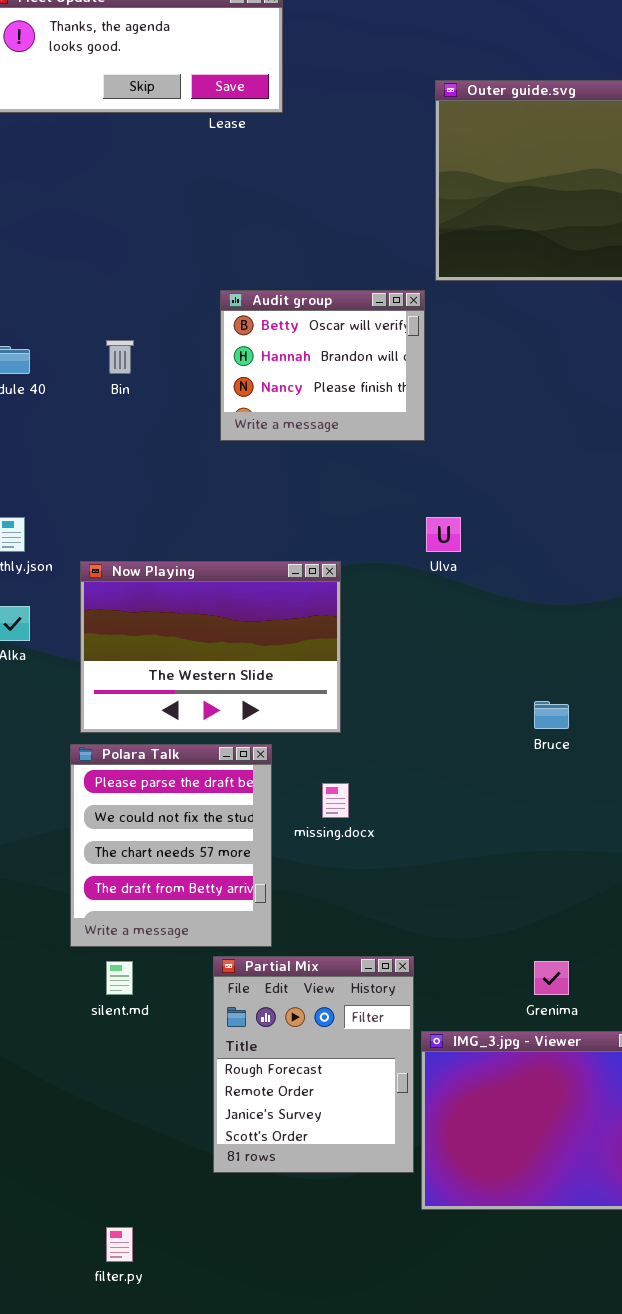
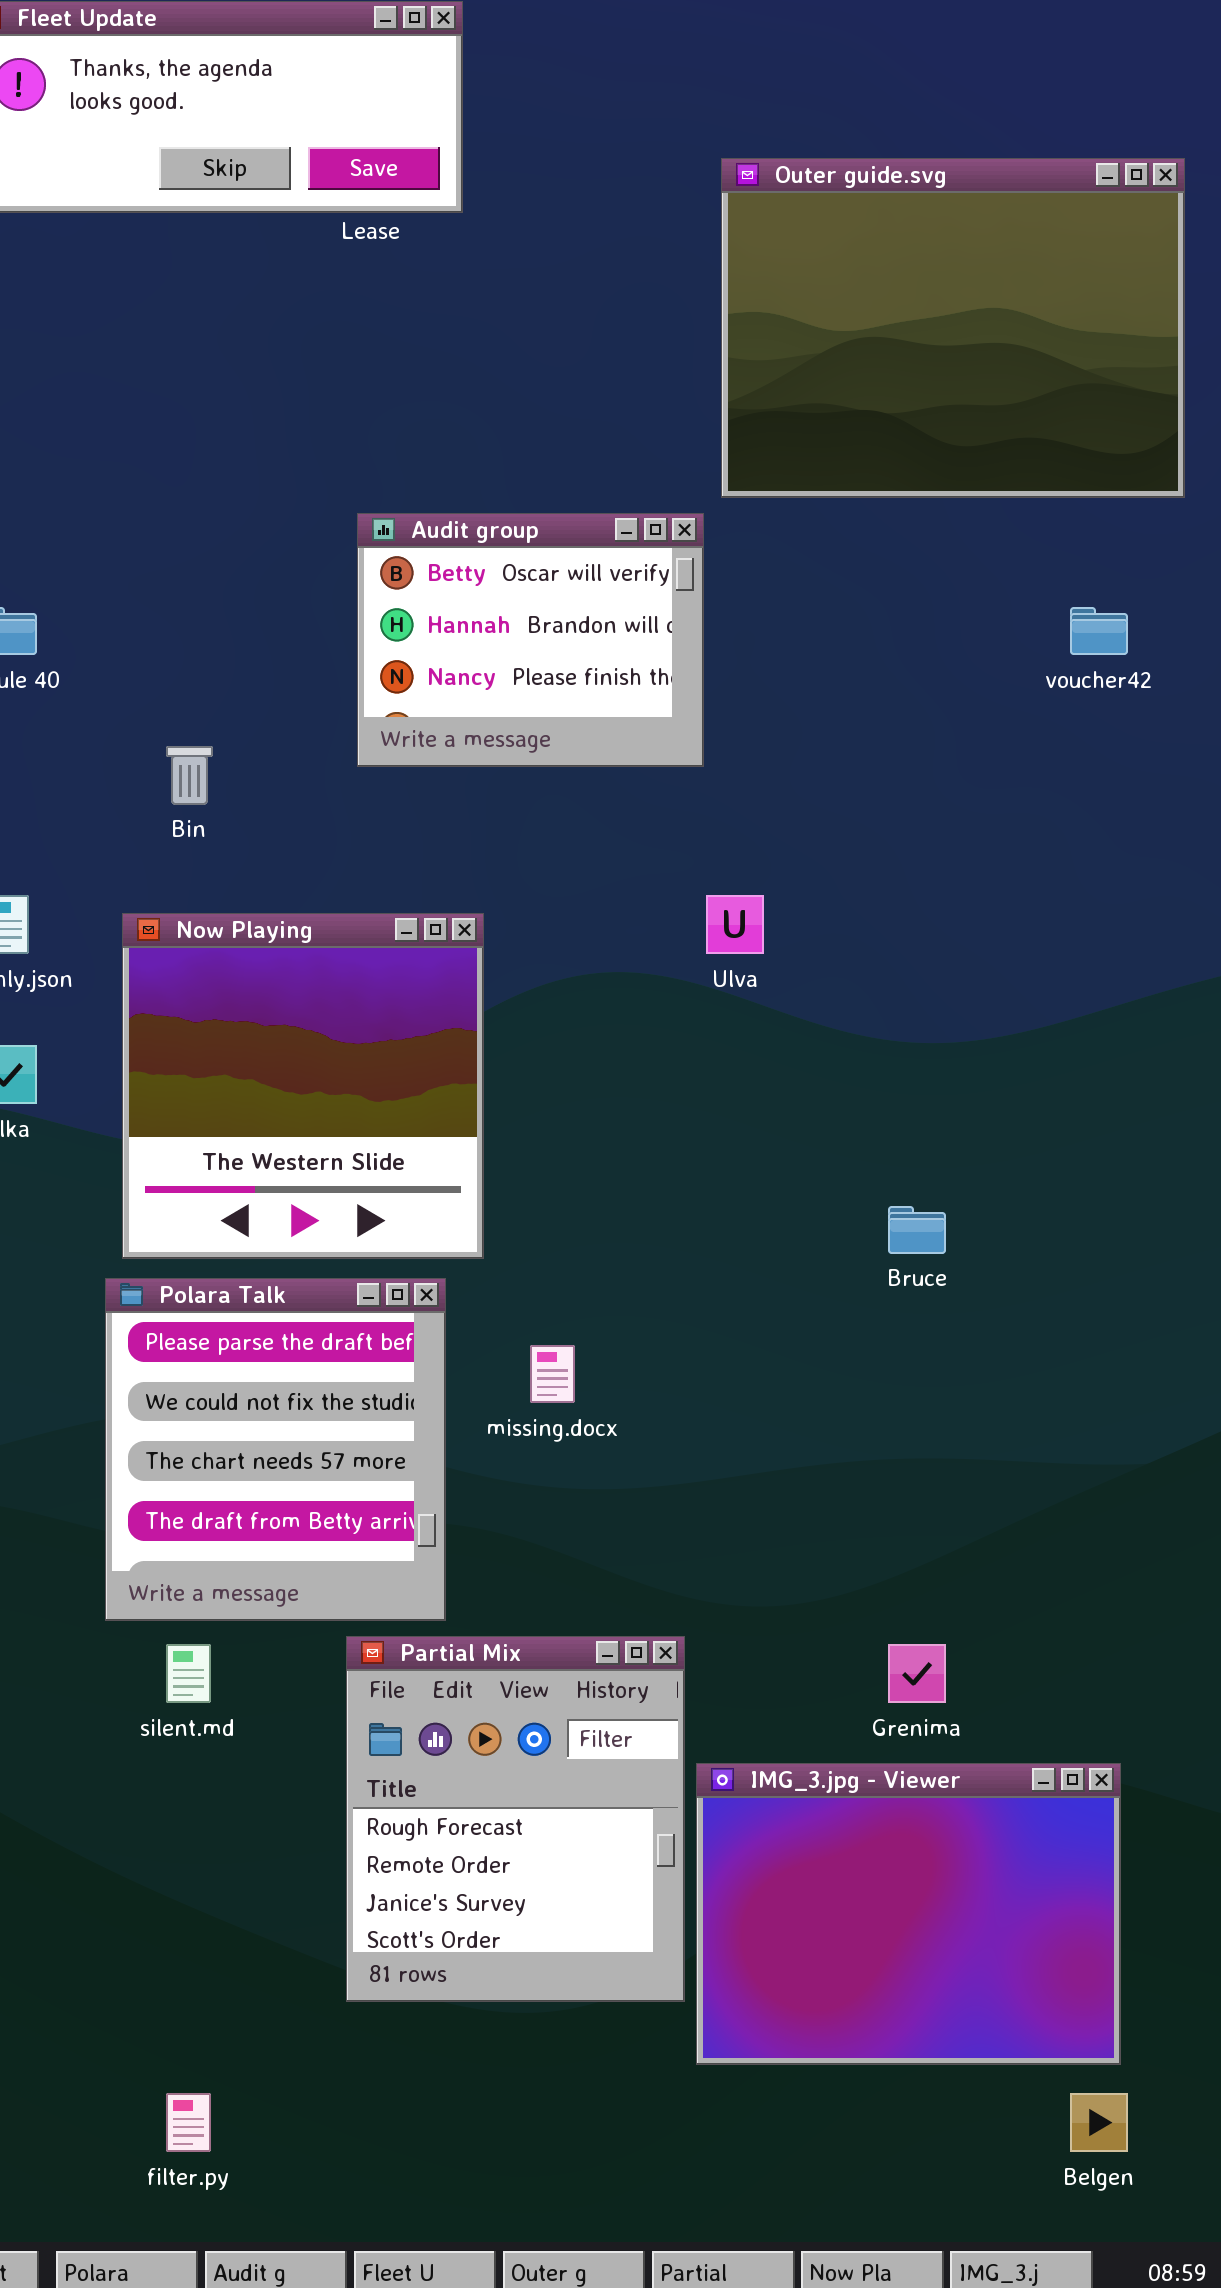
Bin: [106,340,134,374] -> [166,746,213,805], moved
Now Playing: [80,561,341,733] -> [122,913,484,1259], resized

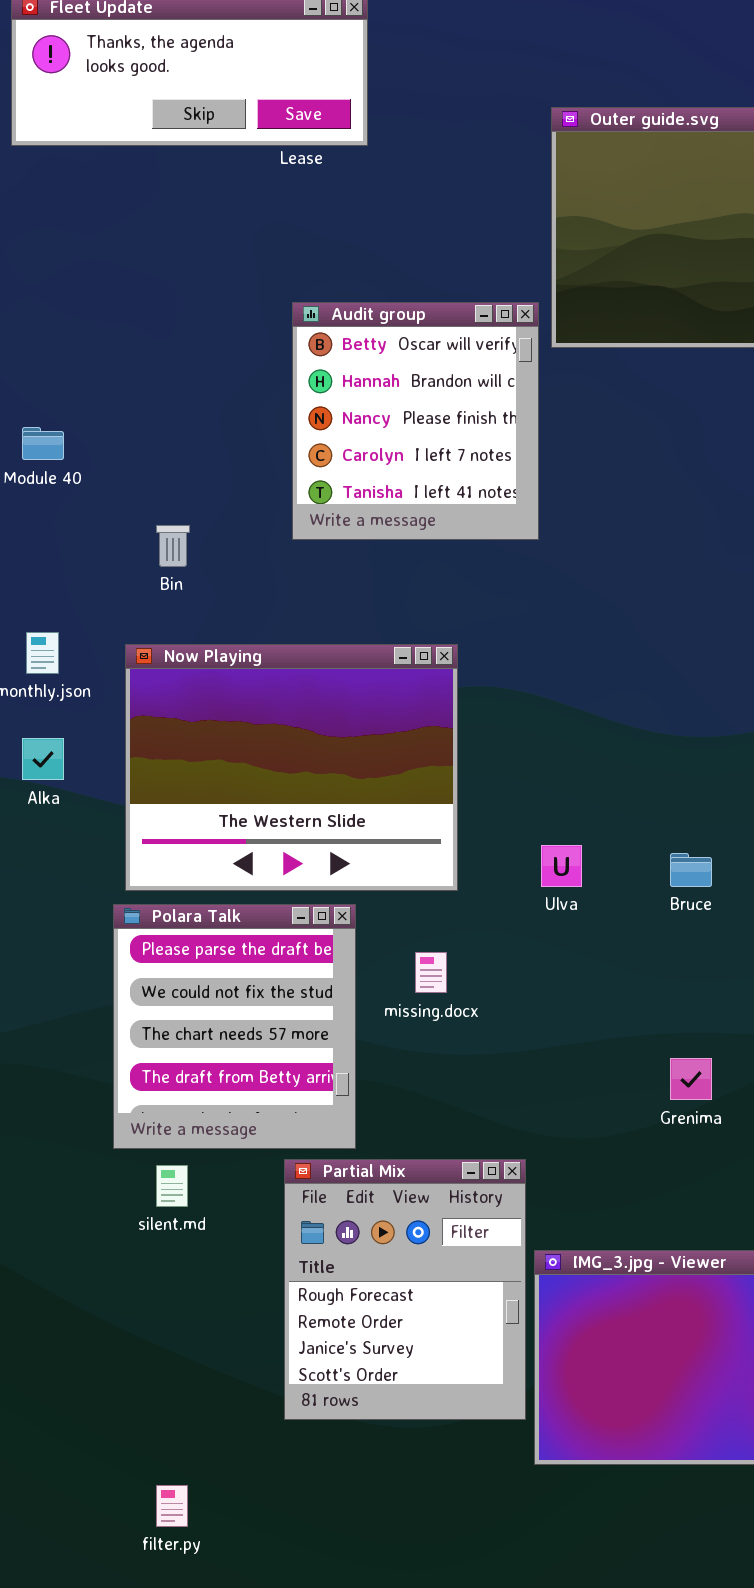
Audit group: [357,513,704,767] -> [292,302,539,540], resized
Ulva: [706,895,764,954] -> [541,845,582,887], moved
Now Playing: [122,913,484,1259] -> [125,644,458,891], resized
Grenima: [888,1644,946,1703] -> [670,1058,712,1100], moved

